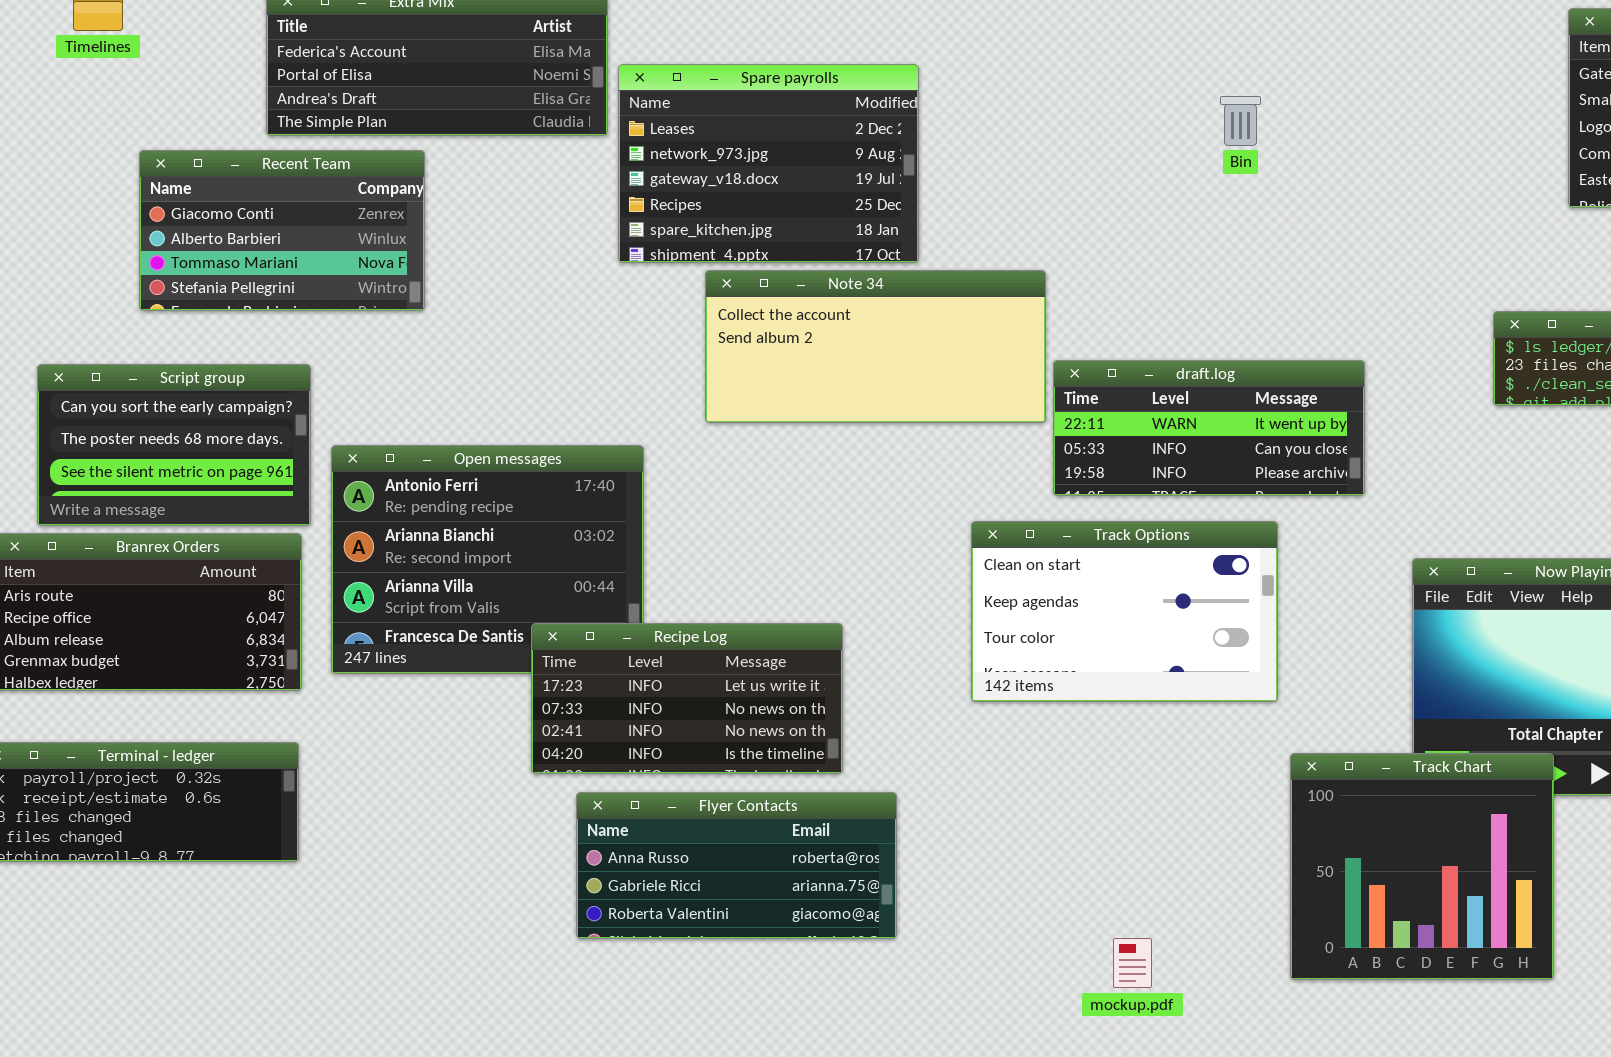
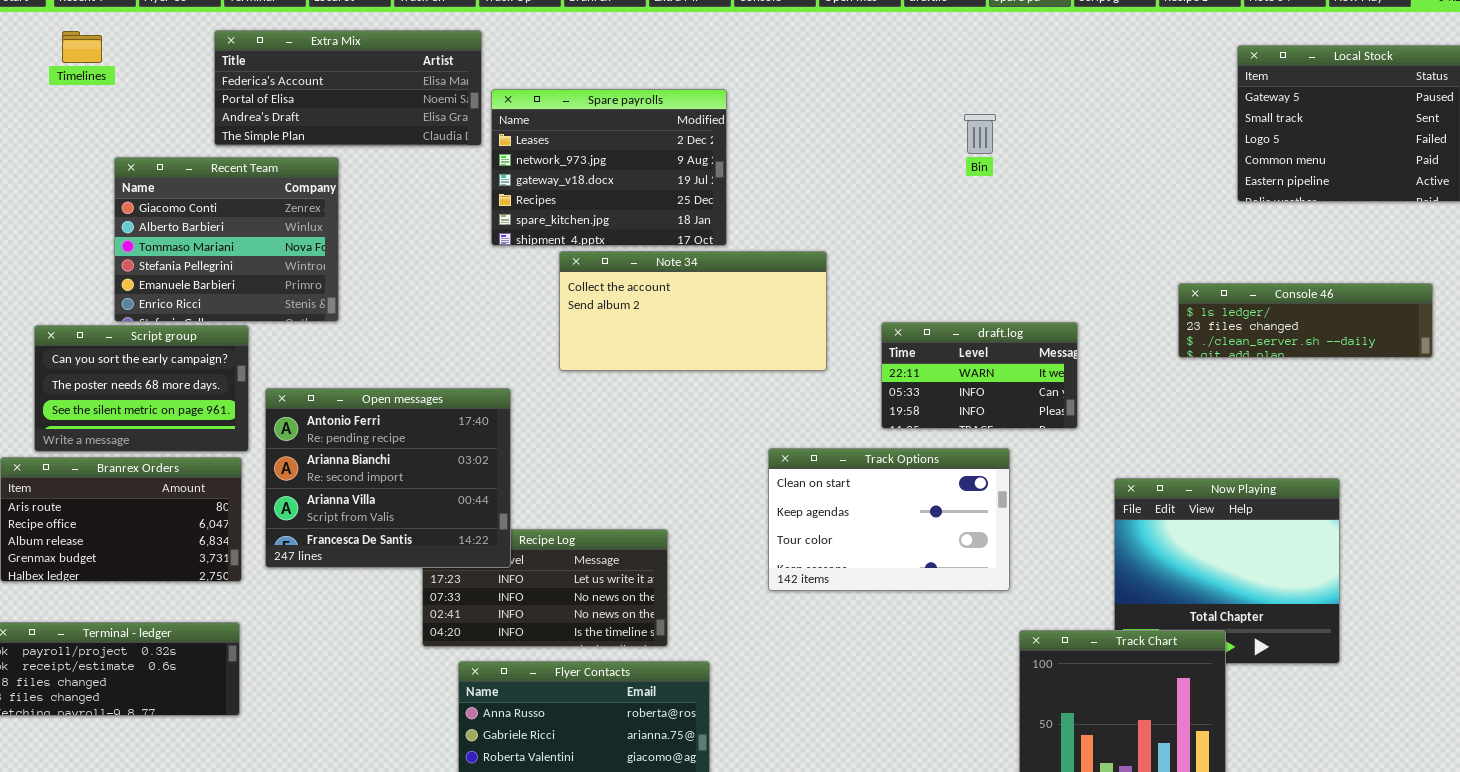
Recent Team: [139,150,425,311] -> [114,157,339,322], resized
draft.log: [1053,360,1365,496] -> [881,322,1078,429], resized
Open messages: [331,445,644,674] -> [265,388,511,568], raised

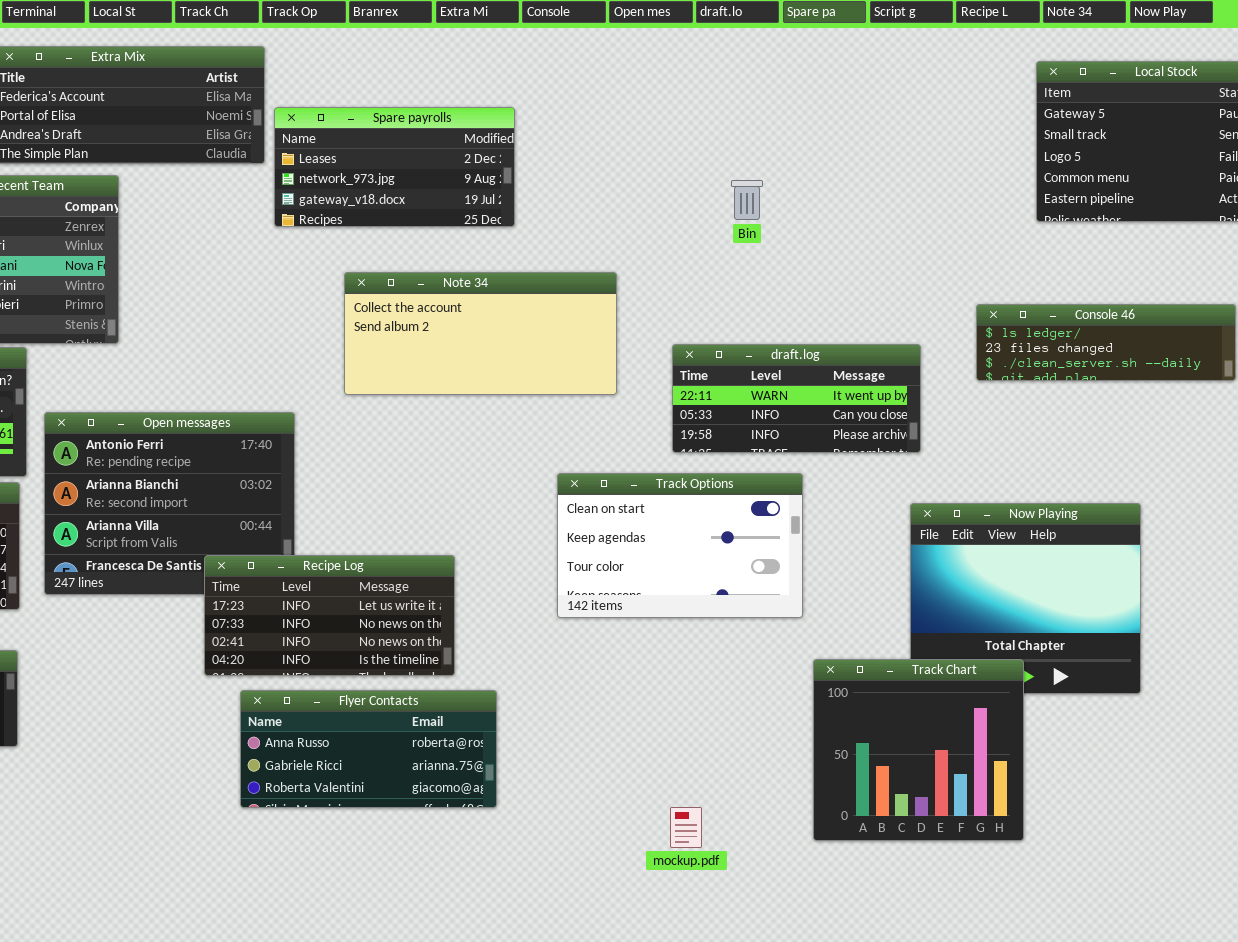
Spare payrolls: [491,89,727,246] -> [274,107,515,227], resized
Bin: [964,114,996,154] -> [731,180,763,220], moved
draft.log: [881,322,1078,429] -> [672,344,921,453], resized
Recipe Log: [422,529,668,647] -> [204,555,455,676], raised

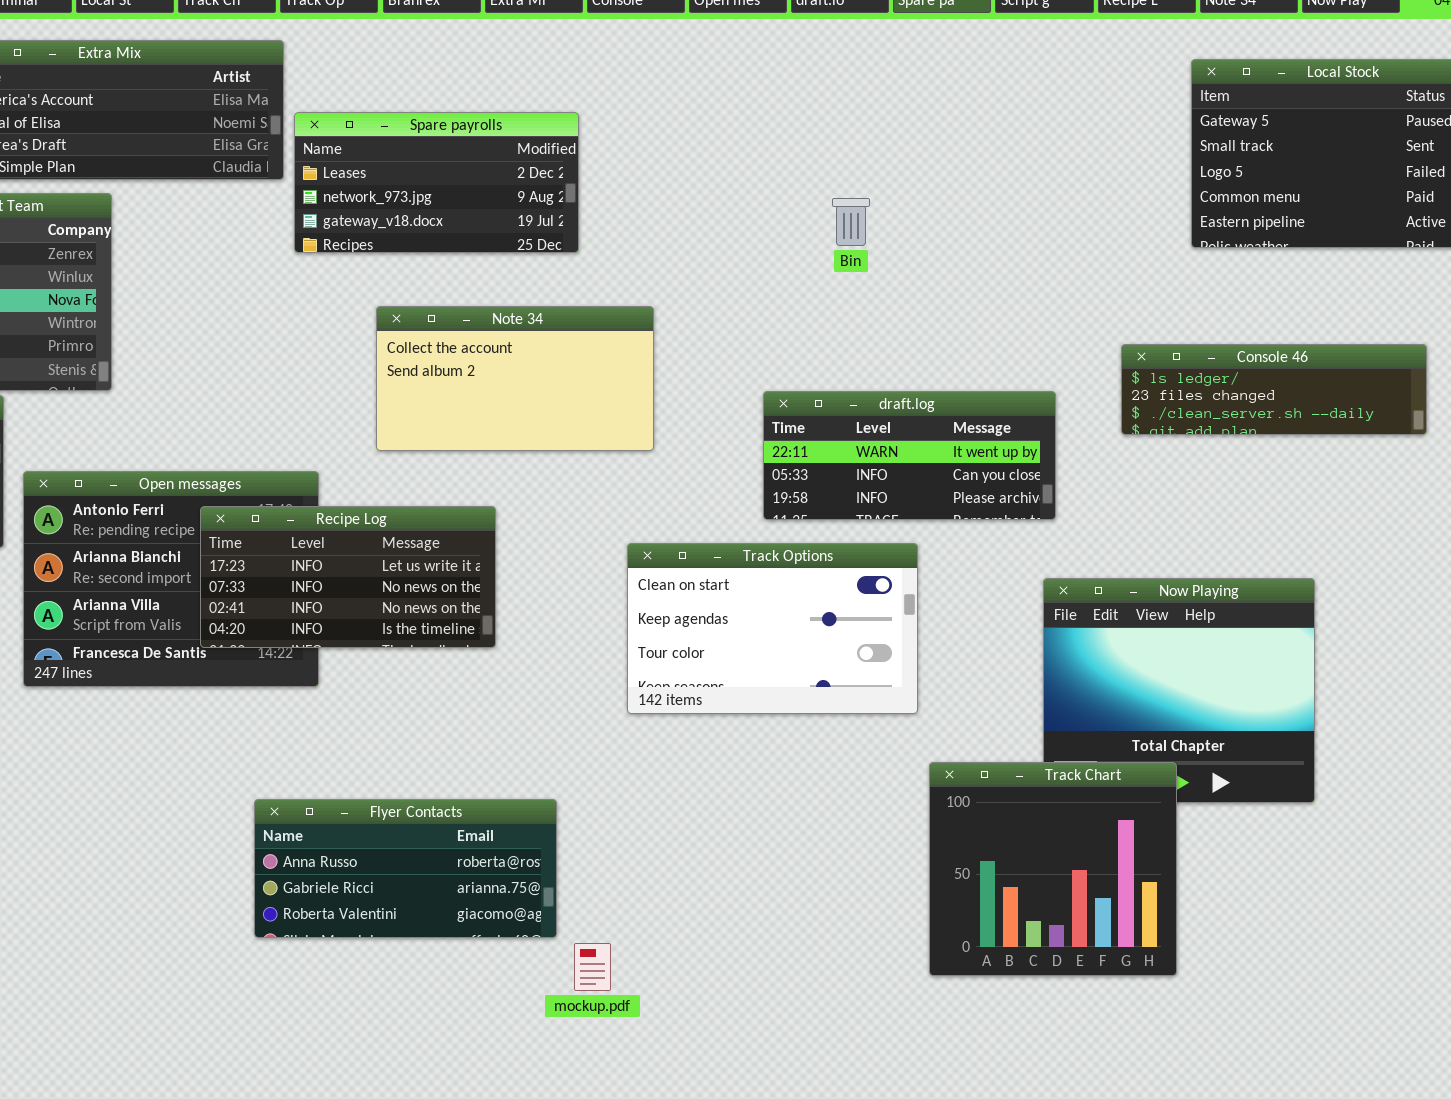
Note 34: [344,272,617,395] -> [376,306,654,451], resized
Recipe Log: [204,555,455,676] -> [200,506,496,648], moved
mockup.pdf: [670,807,702,848] -> [574,943,611,991], moved

